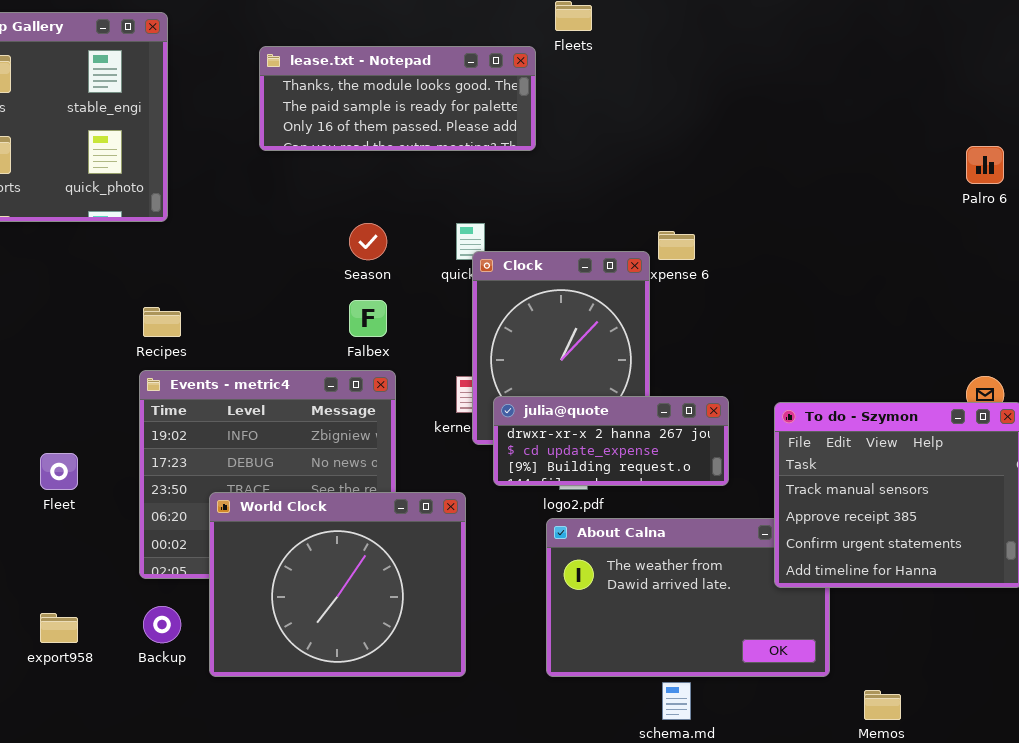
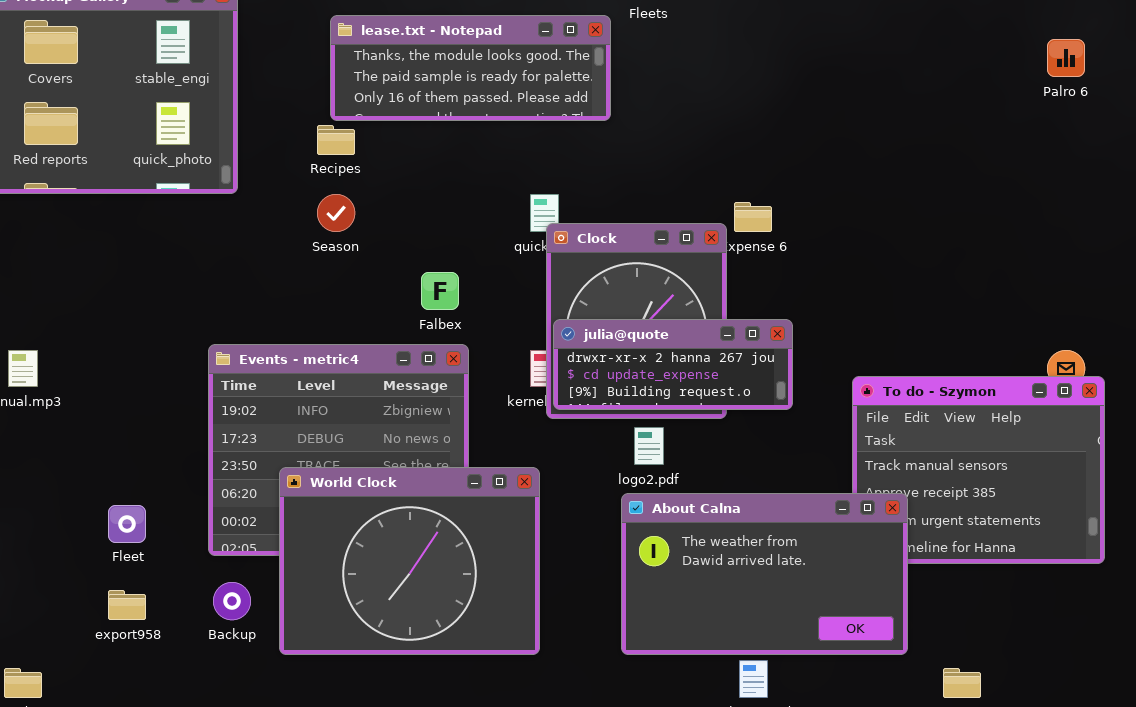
Palro 6: [966,146,1004,184] -> [1047,39,1085,77], moved
Season: [349,223,387,260] -> [317,194,355,232], moved
Recipes: [143,307,181,337] -> [317,125,355,155], moved
julia@quote: [493,396,729,486] -> [553,319,793,410], moved
Fleet: [40,453,78,490] -> [108,505,146,543], moved
About Calna: [546,518,830,677] -> [621,493,908,655], raised

